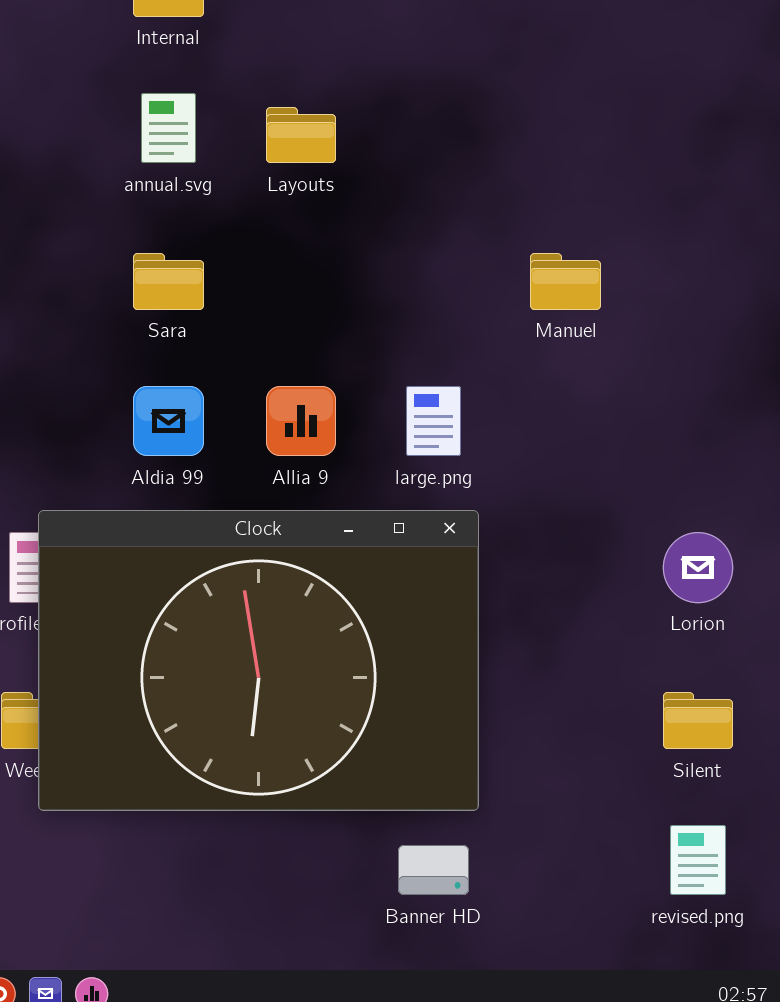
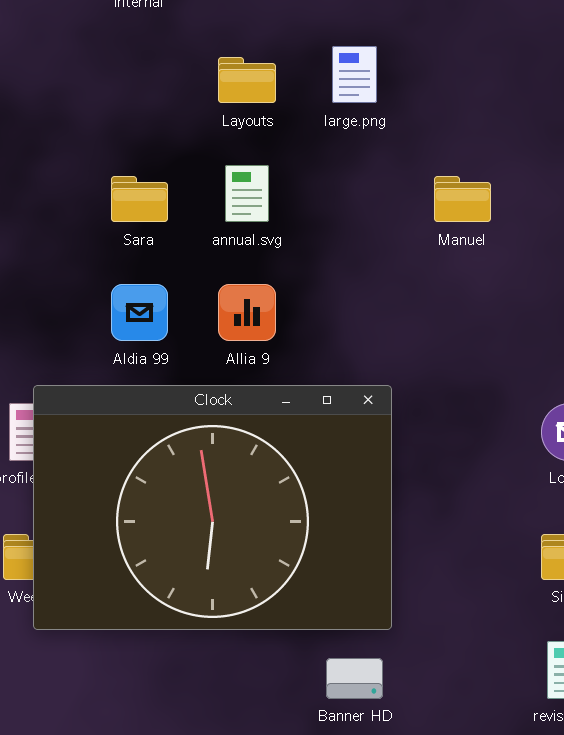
annual.svg: [141,93,196,163] -> [225,165,269,222], moved
large.png: [406,386,461,456] -> [332,46,377,103], moved

